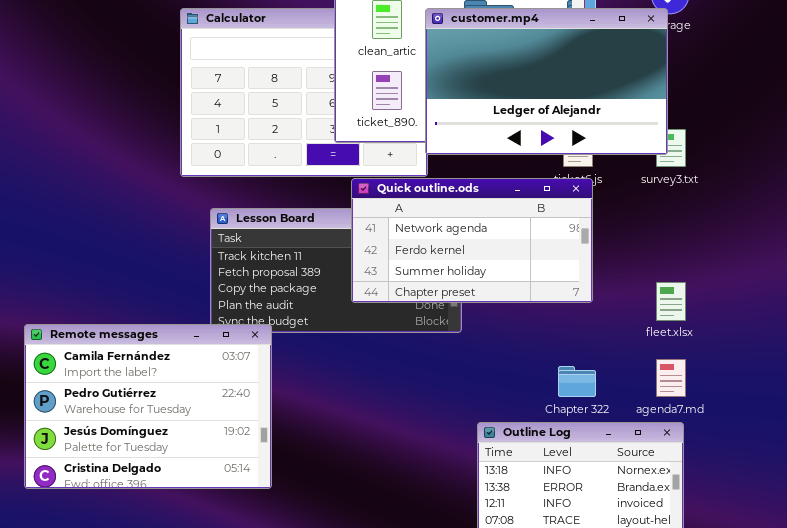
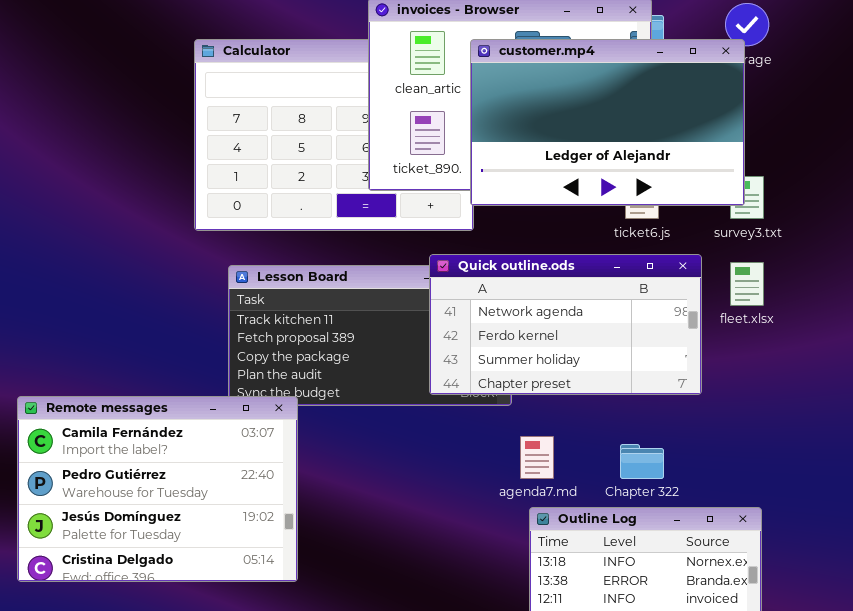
Quick outline.ods: [351,178,593,303] -> [429,254,702,395], moved
fleet.xlsx: [656,282,686,321] -> [730,262,764,306], moved
agenda7.md: [656,359,686,397] -> [520,436,554,479], moved

